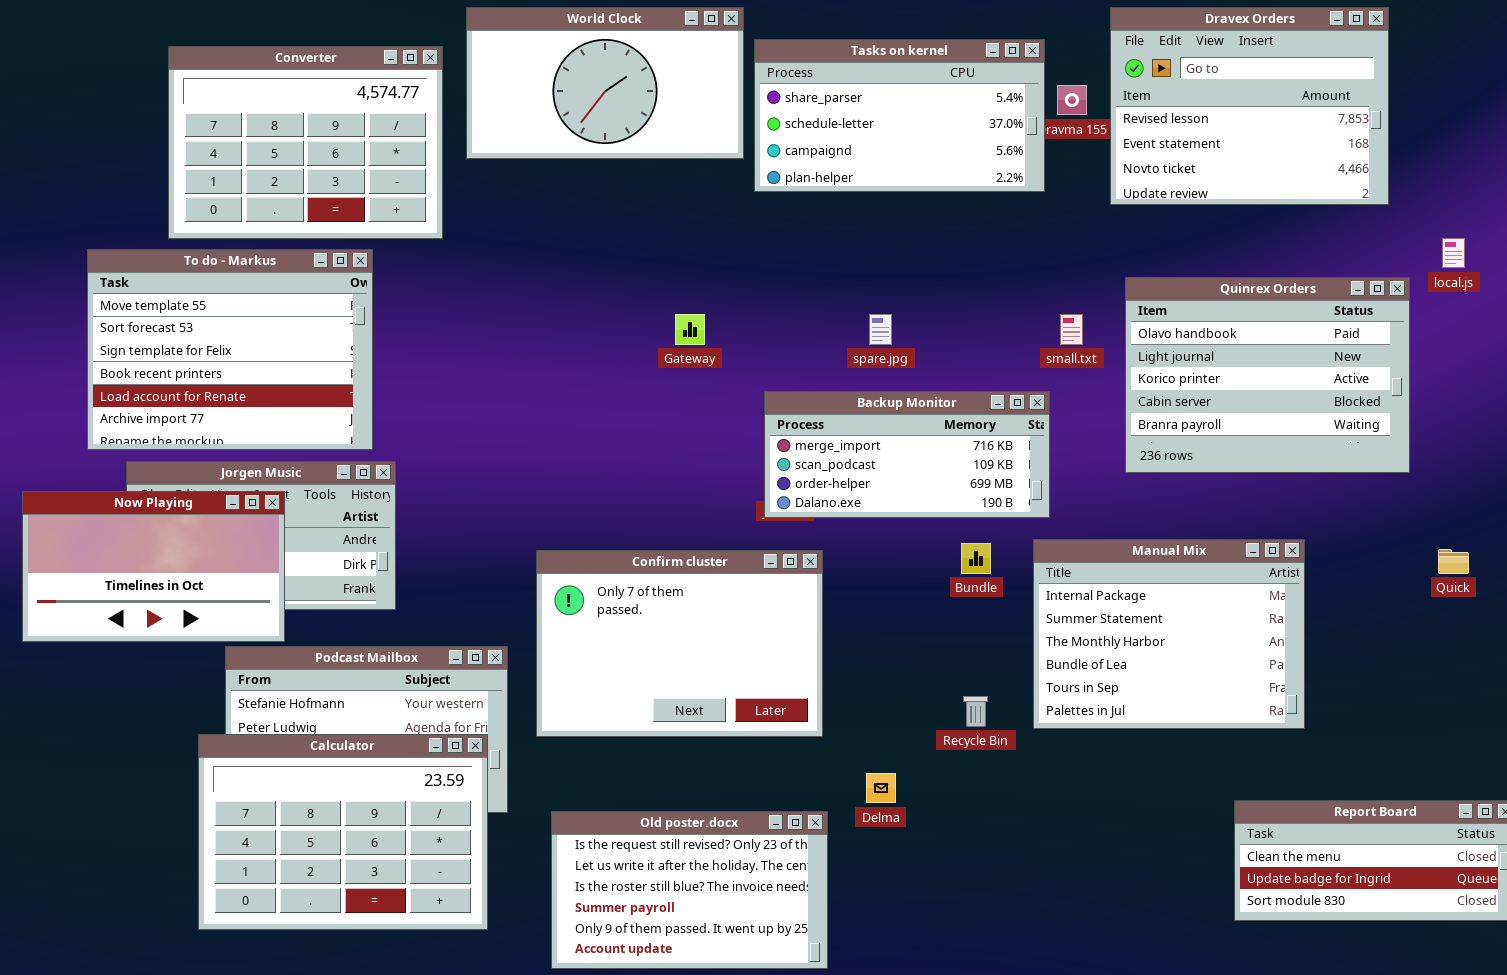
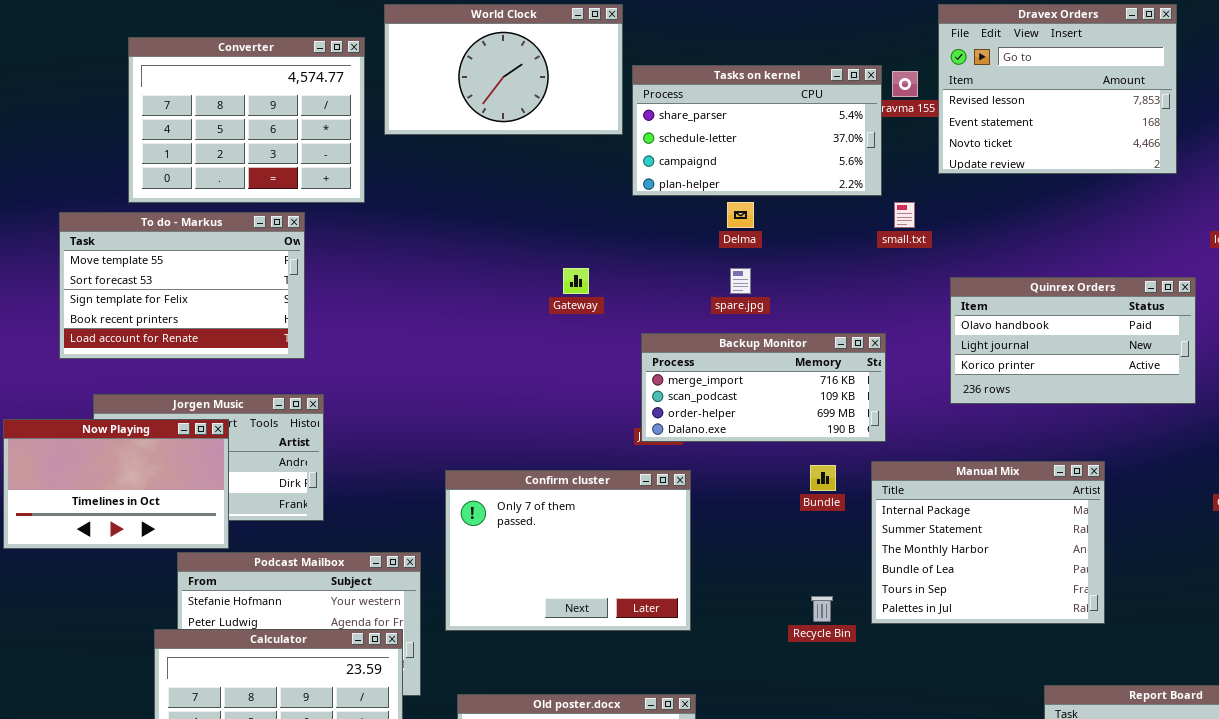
Tasks on kernel: [754,39,1045,192] -> [632,65,882,196], moved
To do - Markus: [87,249,373,450] -> [59,212,305,359], resized
Quinrex Orders: [1125,277,1410,473] -> [950,277,1196,404], resized
small.txt: [1060,314,1083,345] -> [894,202,915,228], moved
Delma: [866,773,896,803] -> [727,202,754,228], moved

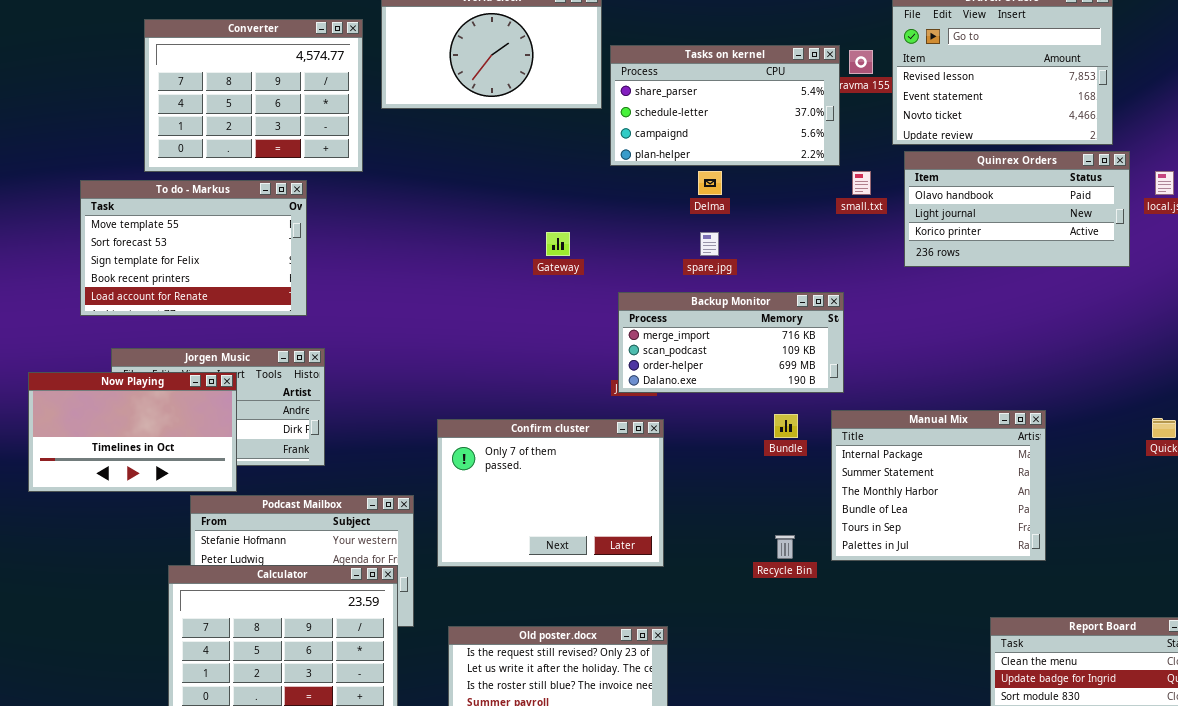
Quinrex Orders: [950,277,1196,404] -> [904,151,1130,267], moved

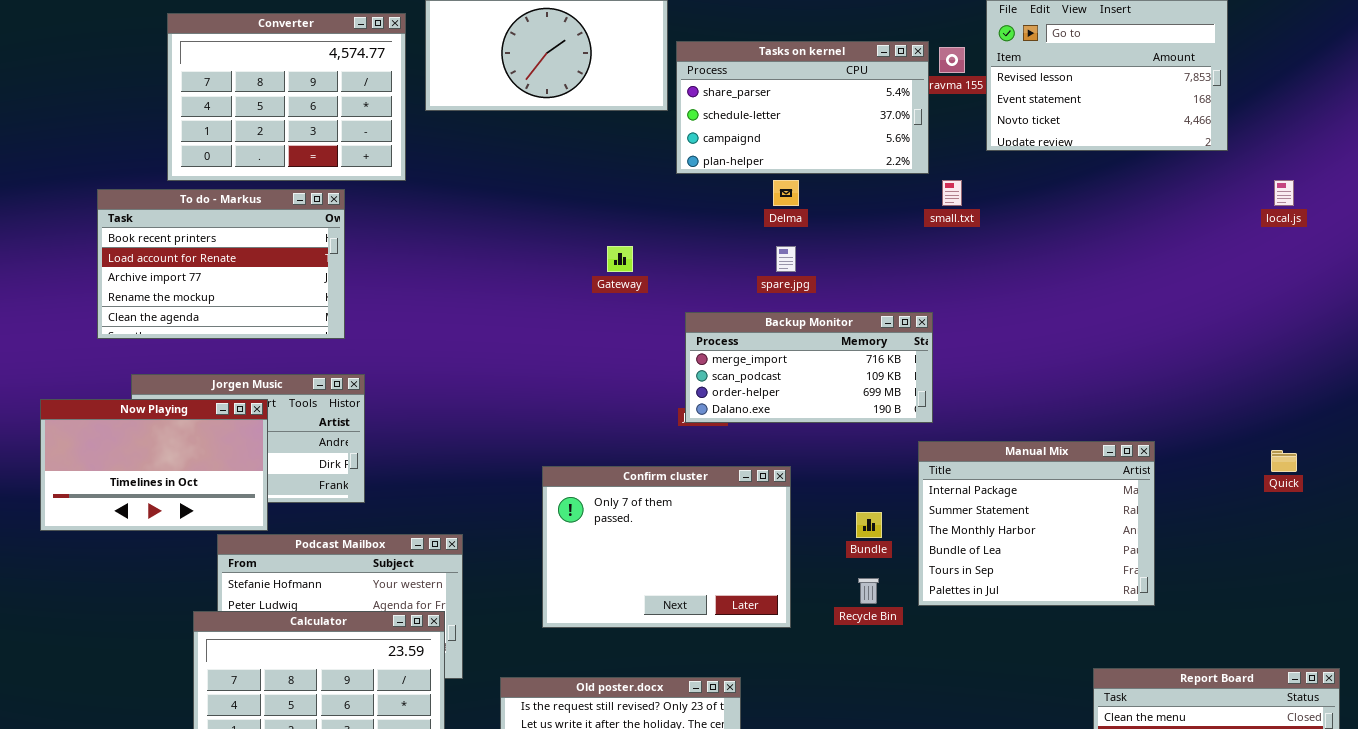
Quinrex Orders: [904,151,1130,267] -> none, closed
To do - Markus: [80,180,307,316] -> [97,189,345,339], scrolled down 3 rows
Bundle: [774,414,798,438] -> [856,512,882,538], moved
Confirm cluster: [437,419,664,567] -> [542,466,791,628], moved

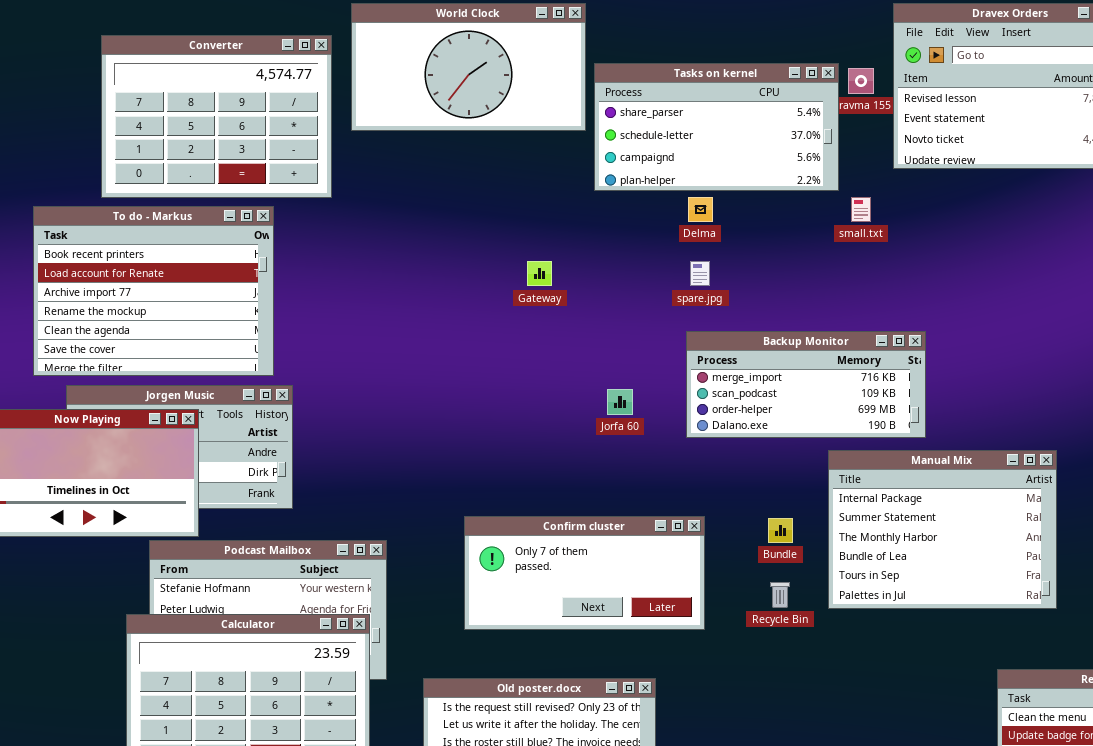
To do - Markus: [97,189,345,339] -> [33,206,274,376], resized
Backup Monitor: [685,312,933,423] -> [686,331,926,438], moved
Confirm cluster: [542,466,791,628] -> [464,516,705,630], resized

